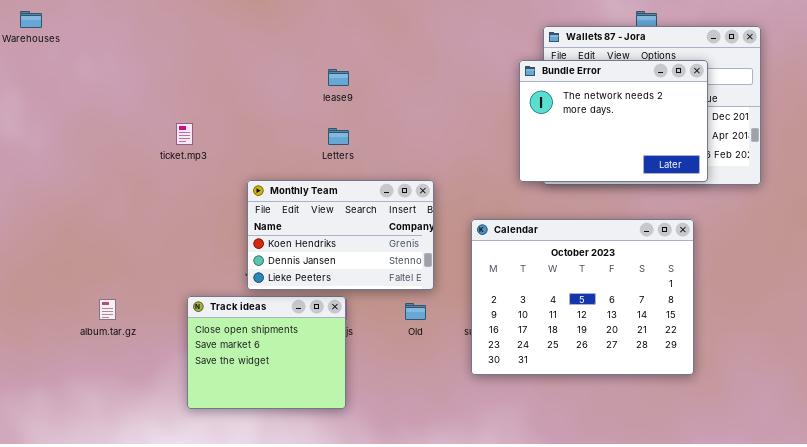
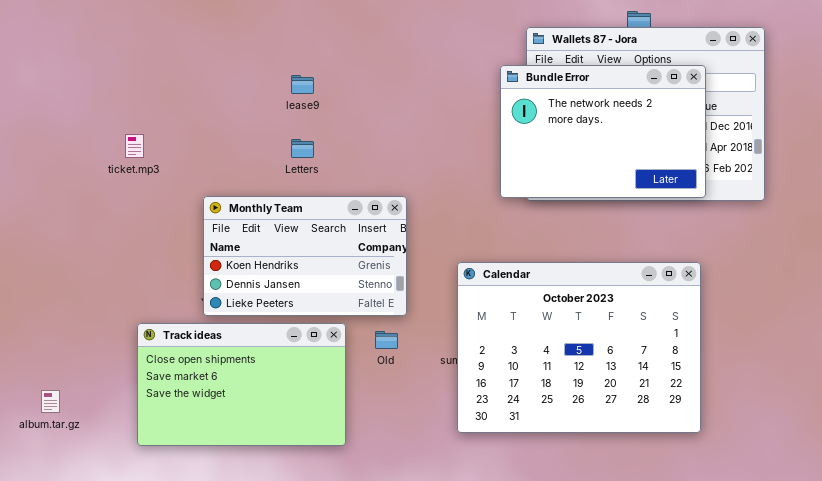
Calendar: [471,219,694,375] -> [457,262,701,433], moved
Track ideas: [187,296,346,409] -> [137,323,346,446], resized
album.tar.gz: [99,299,116,320] -> [41,390,60,413], moved

